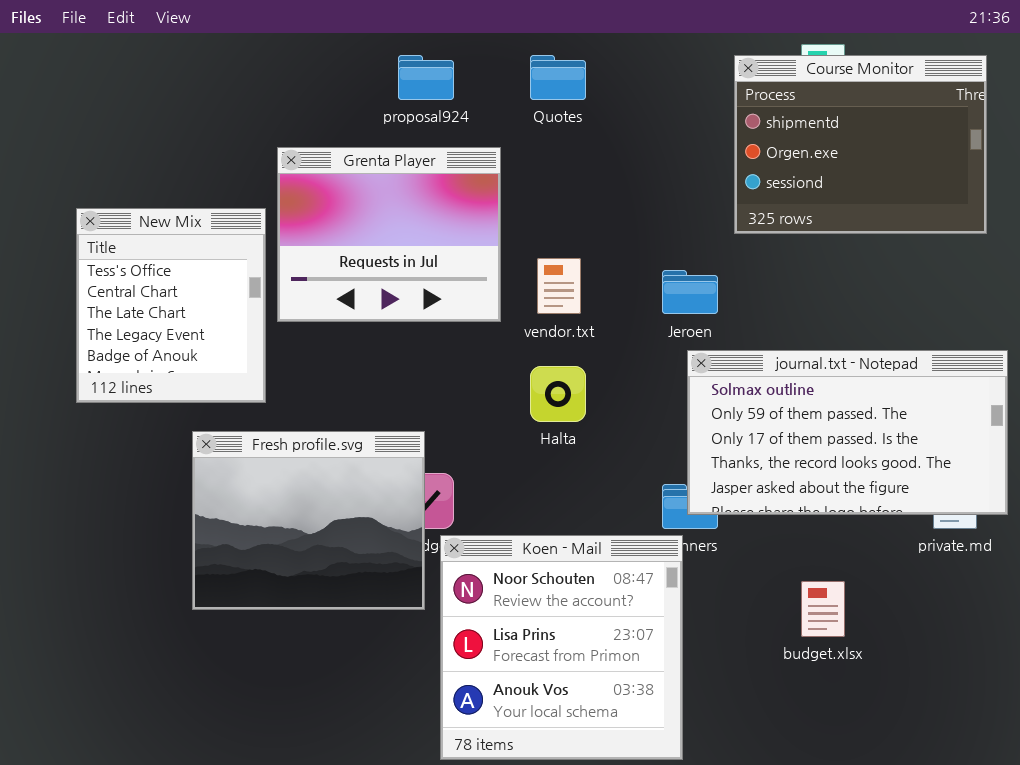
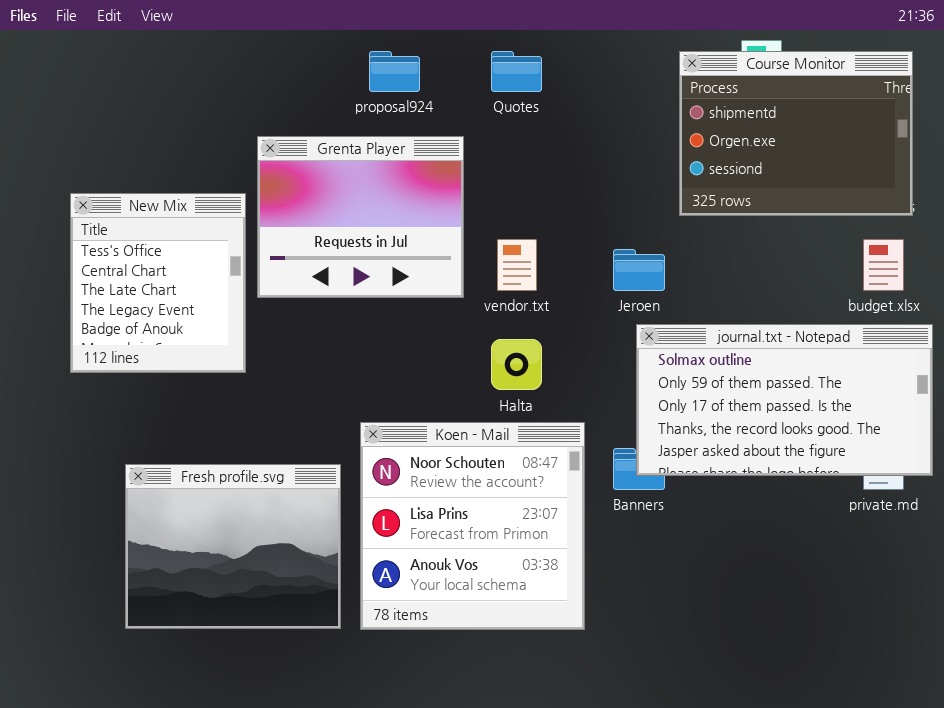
Fresh profile.svg: [192,431,425,610] -> [125,464,341,629], moved
Koen - Mail: [440,535,683,760] -> [360,422,585,630], moved
budget.xlsx: [801,581,845,637] -> [863,239,904,291], moved

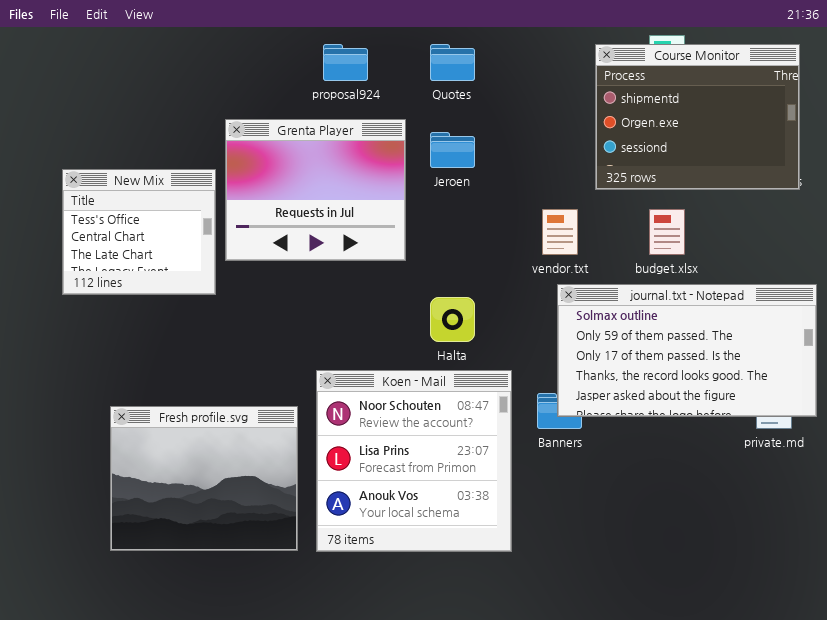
New Mix: [70,193,246,373] -> [62,169,216,295], resized
vendor.txt: [497,239,537,291] -> [542,209,578,255], moved
budget.xlsx: [863,239,904,291] -> [649,209,685,255], moved
Jeroen: [613,249,665,291] -> [430,132,475,168], moved

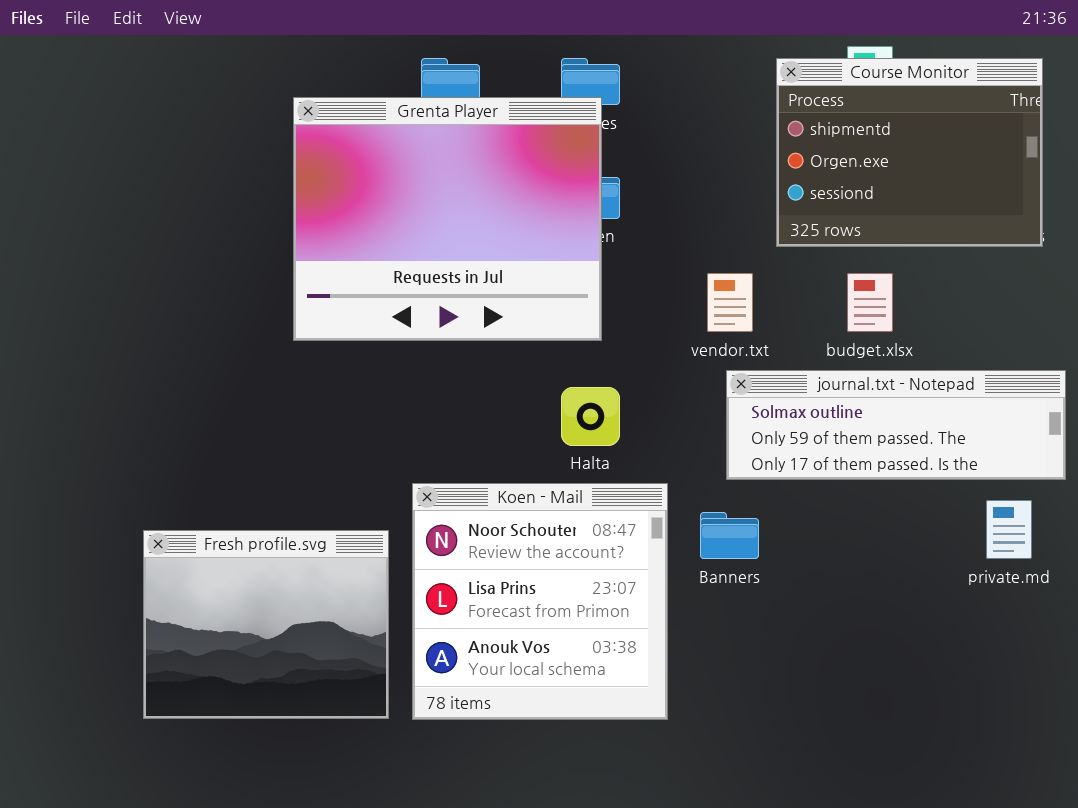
Grenta Player: [225,119,406,261] -> [293,97,602,341], resized
New Mix: [62,169,216,295] -> none, closed
journal.txt - Notepad: [557,284,817,417] -> [726,370,1066,480], resized

